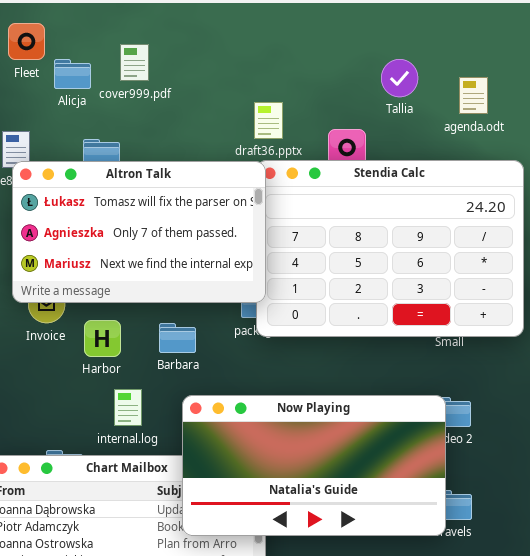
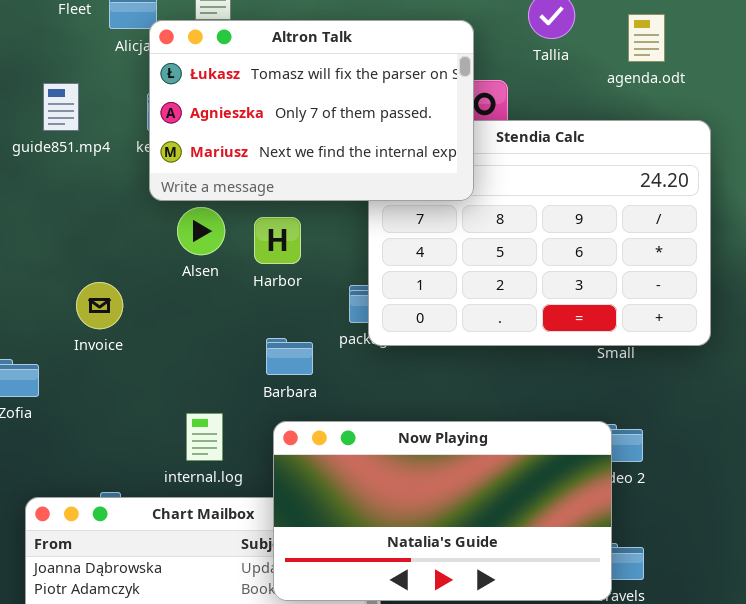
Altron Talk: [12,161,266,303] -> [149,20,474,201], moved
Harbor: [84,320,121,357] -> [254,217,301,264], moved
Barbara: [159,323,196,353] -> [266,338,313,375], moved

